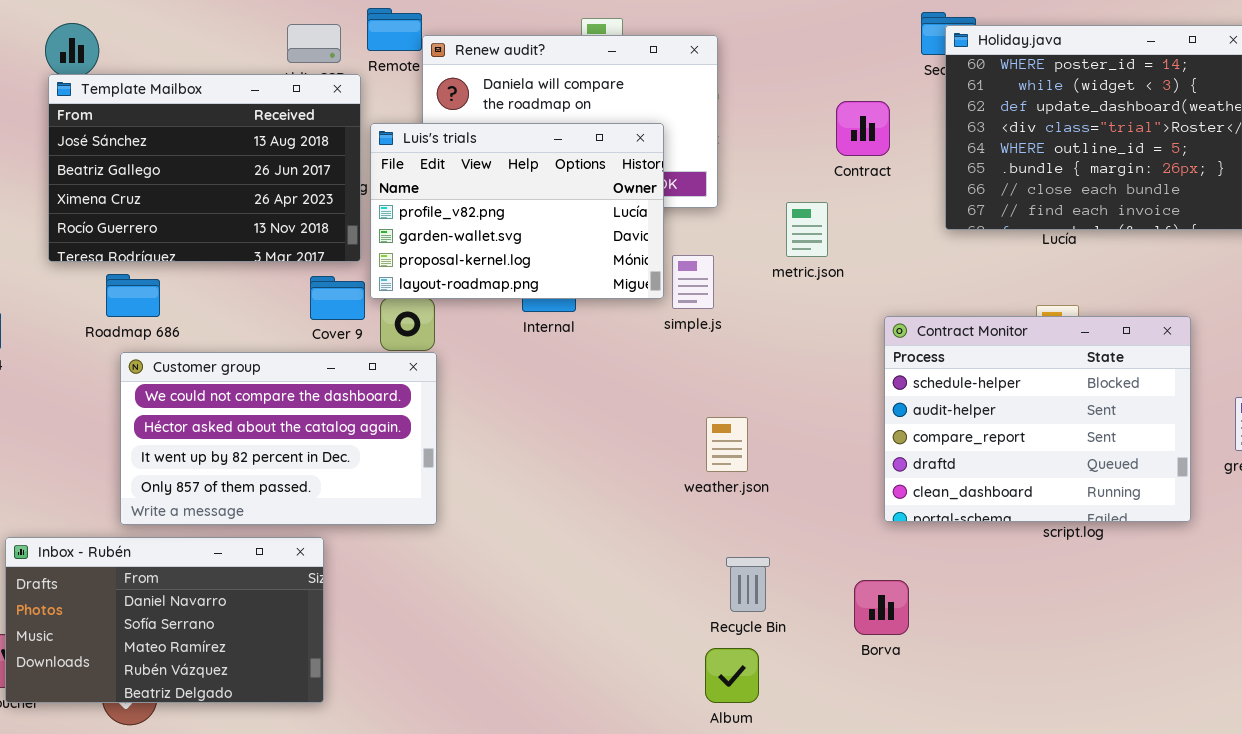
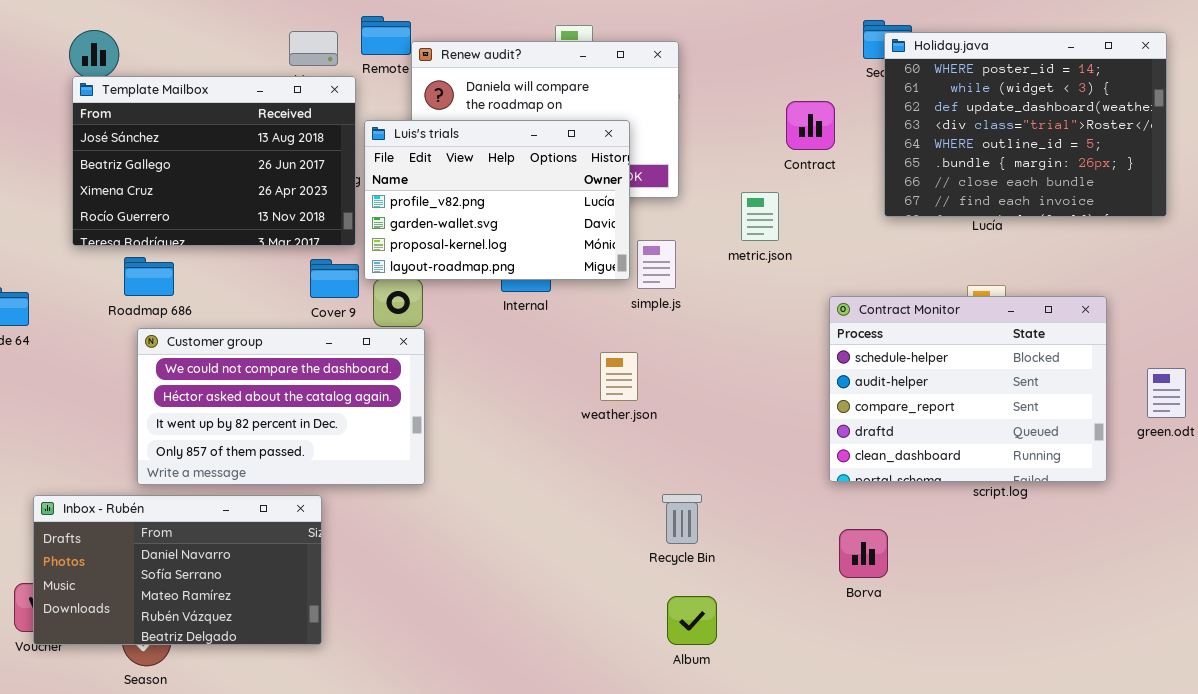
weather.json: [706,417,748,472] -> [600,352,638,401], moved
Recycle Bin: [726,557,770,612] -> [662,494,702,544], moved
Borva: [854,580,909,635] -> [839,529,888,578], moved

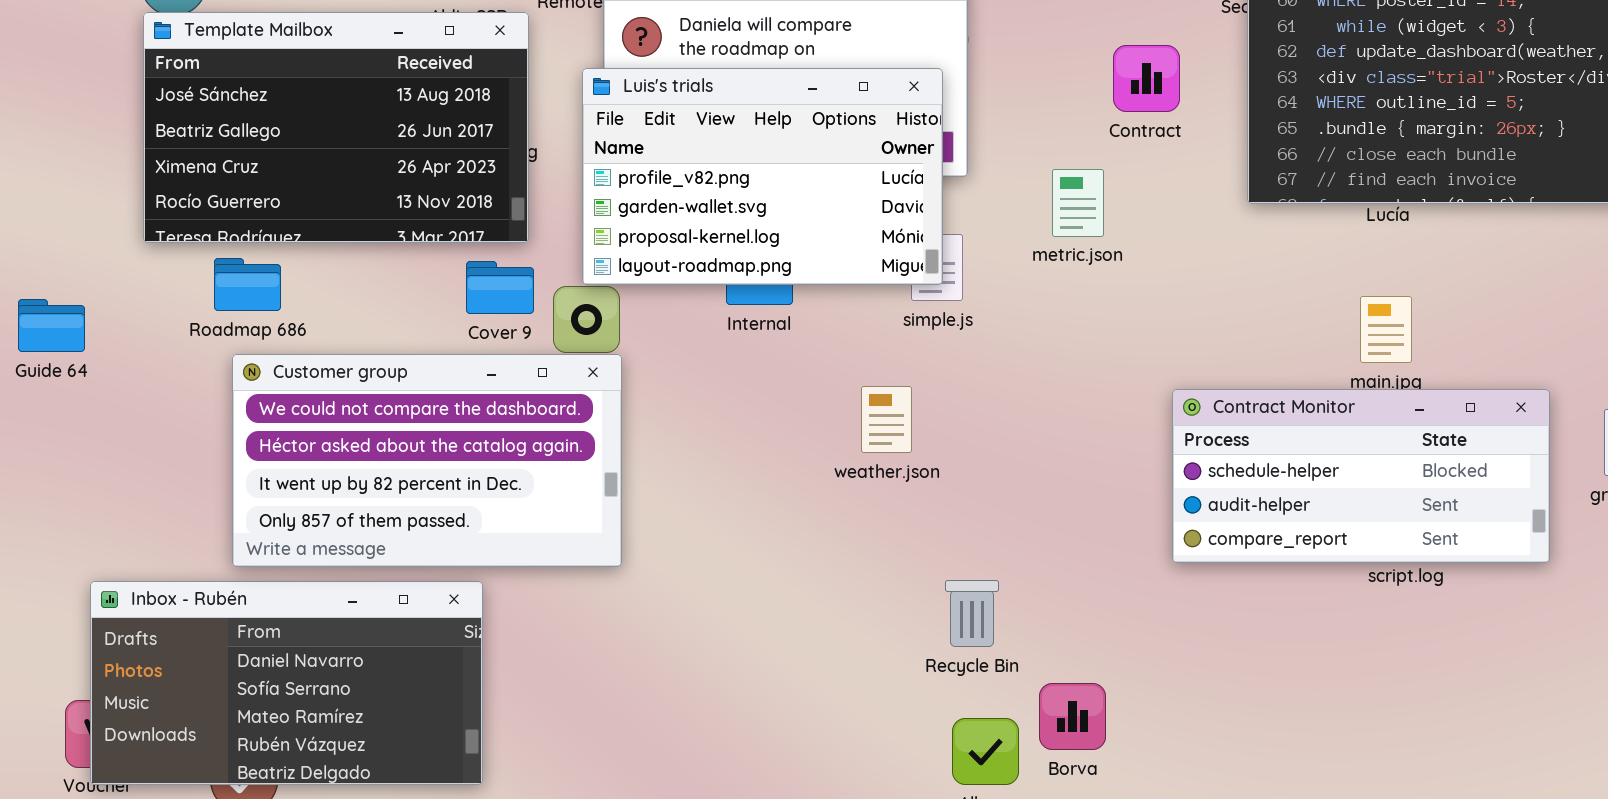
Luis's trials: [364,120,630,280] -> [582,68,943,285], moved
Contract Monitor: [829,296,1107,482] -> [1172,389,1550,563], resized
Borva: [839,529,888,578] -> [1039,683,1106,750], moved

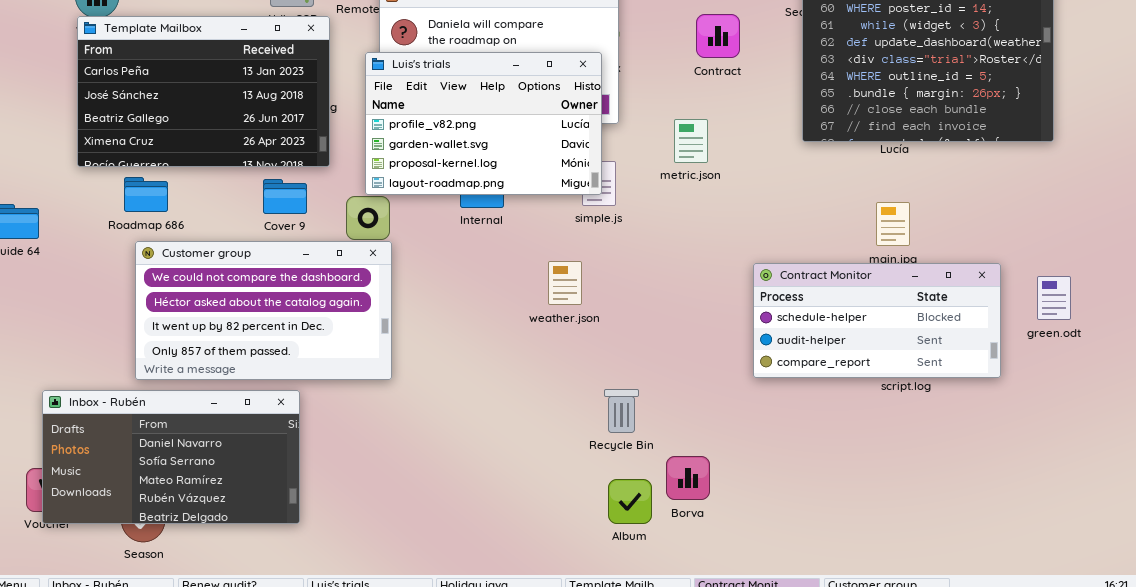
Template Mailbox: [143,12,529,243] -> [77,16,330,167], scrolled up 1 row
Contract: [1113,45,1180,112] -> [696,14,740,58], moved
Cover 9: [466,261,534,314] -> [263,179,307,214], moved

